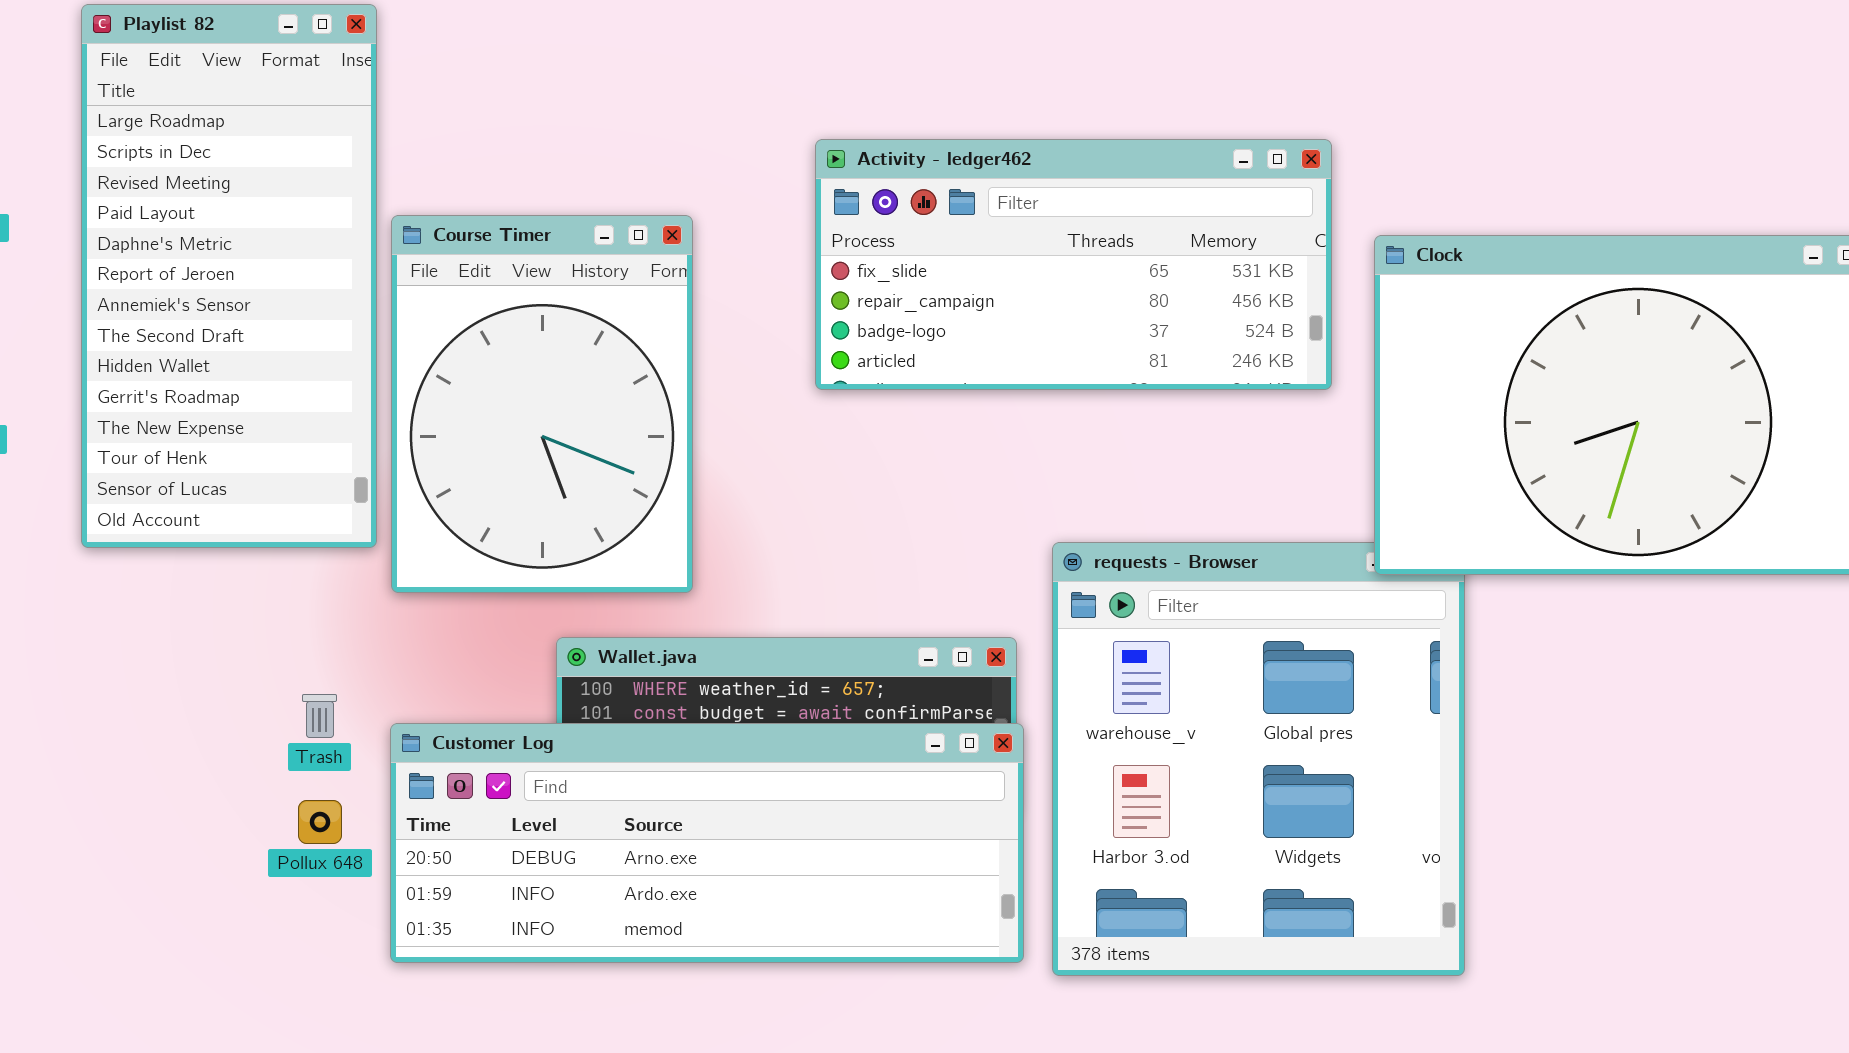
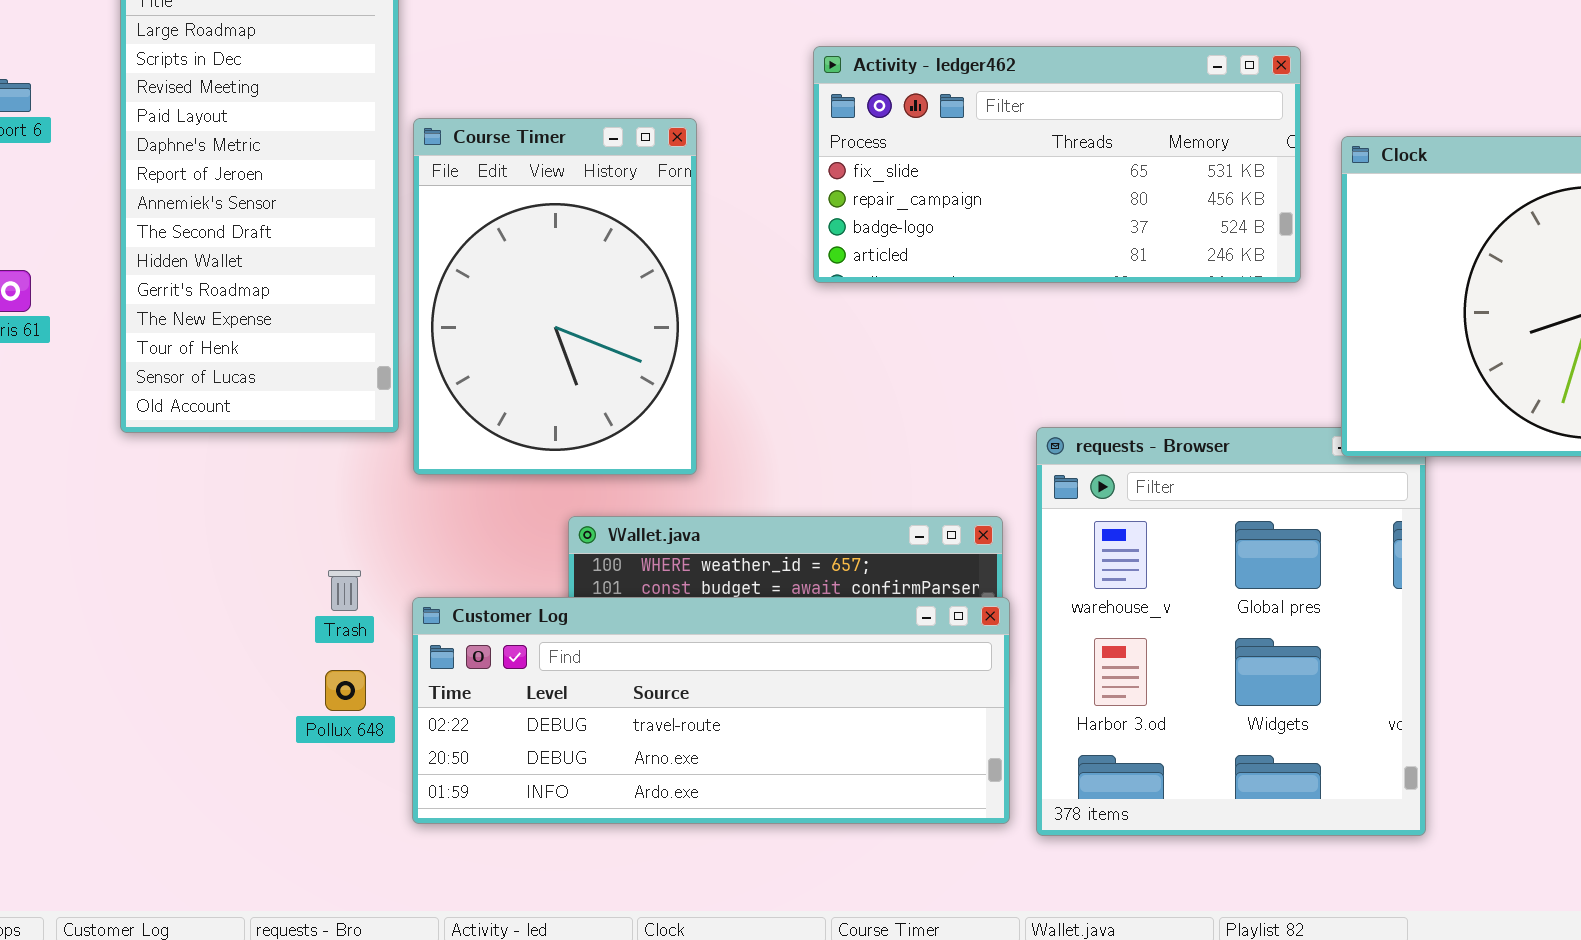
Customer Log: [390,723,1024,963] -> [412,597,1010,824], scrolled up 1 row

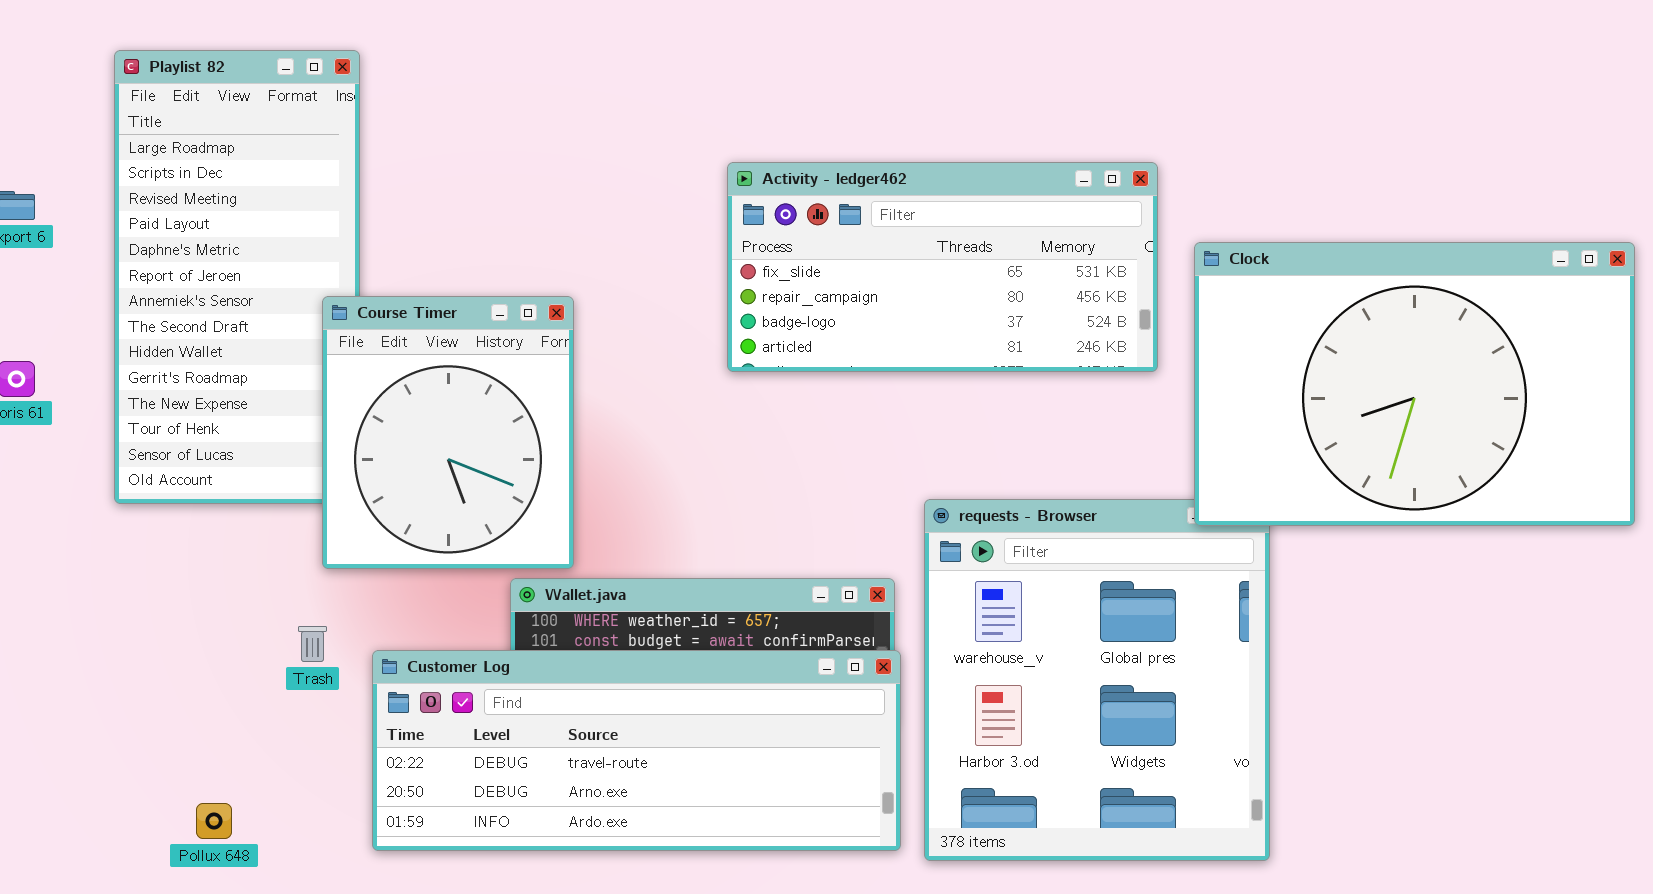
Course Timer: [413,118,697,475] -> [322,296,574,569], moved, resized
Pollux 648: [325,670,366,711] -> [196,803,232,839], moved

